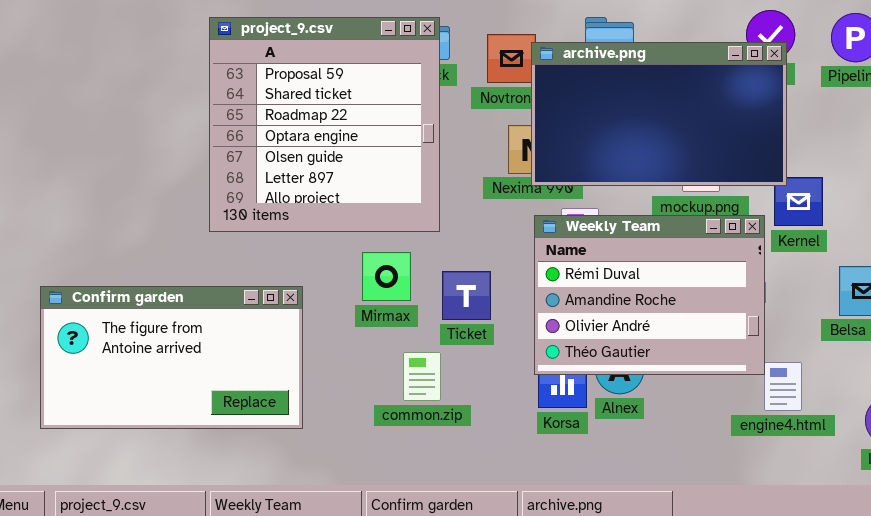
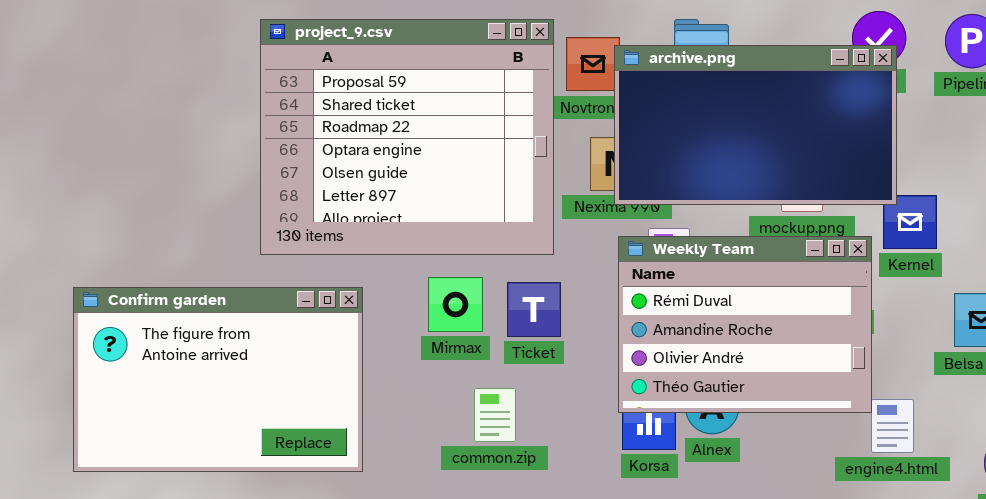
project_9.csv: [209,17,440,232] -> [260,19,554,255], resized
Ticket: [442,271,491,320] -> [507,282,561,337], moved
Confirm garden: [40,286,303,429] -> [73,287,363,472], resized

